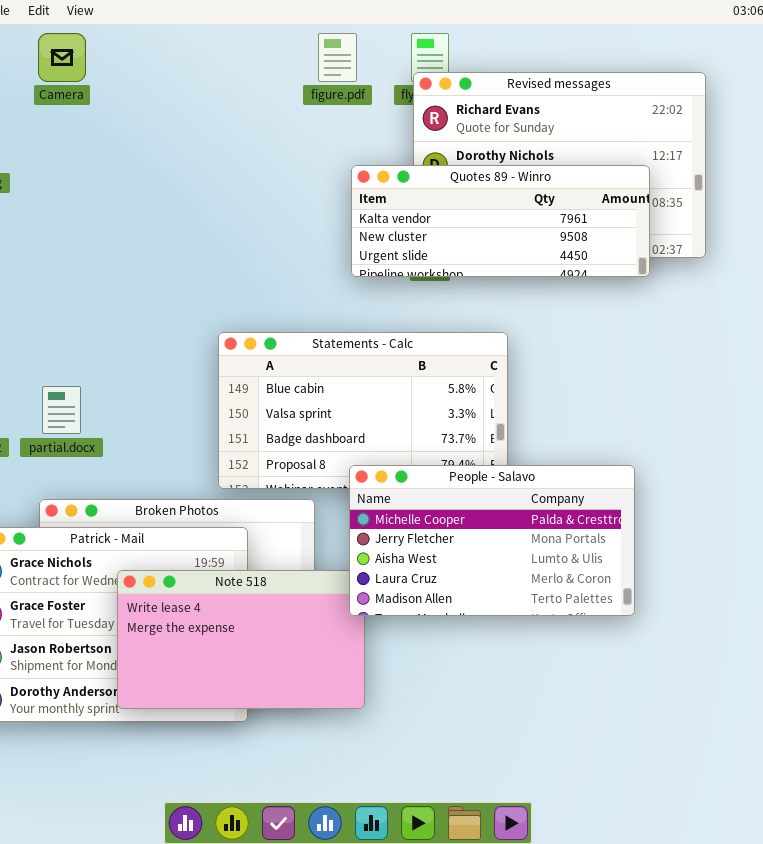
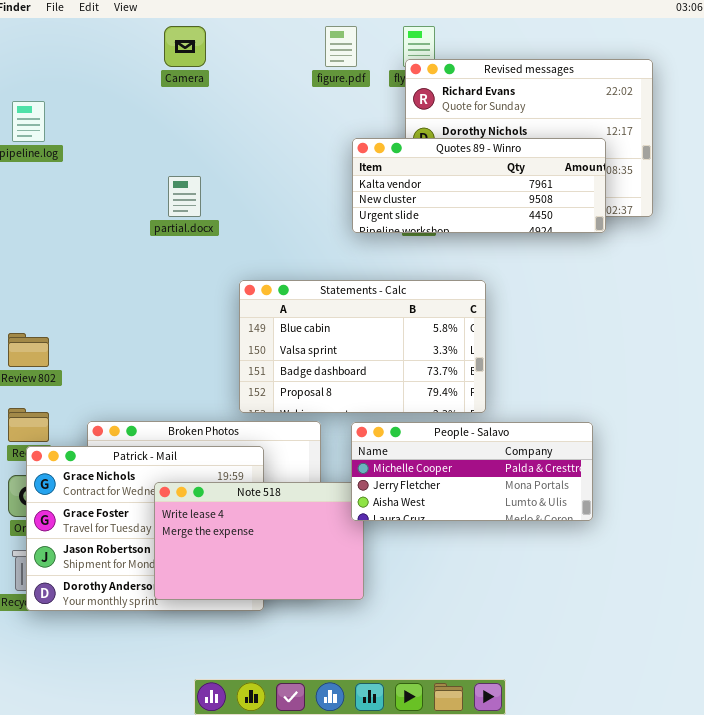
Camera: [38,33,86,82] -> [164,26,206,67], moved
partial.docx: [42,386,81,434] -> [168,176,201,217], moved
People - Salavo: [349,465,635,616] -> [351,422,593,521], resized

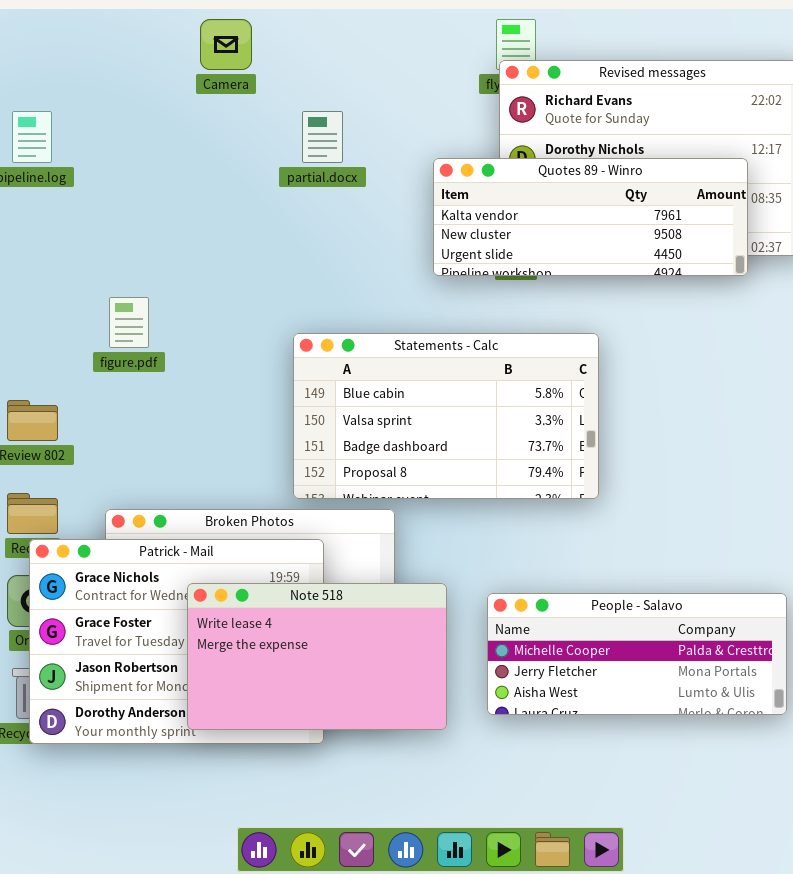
figure.pdf: [325,26,357,67] -> [109,297,149,348], moved
partial.docx: [168,176,201,217] -> [302,111,343,163], moved
People - Salavo: [351,422,593,521] -> [487,593,787,715], moved

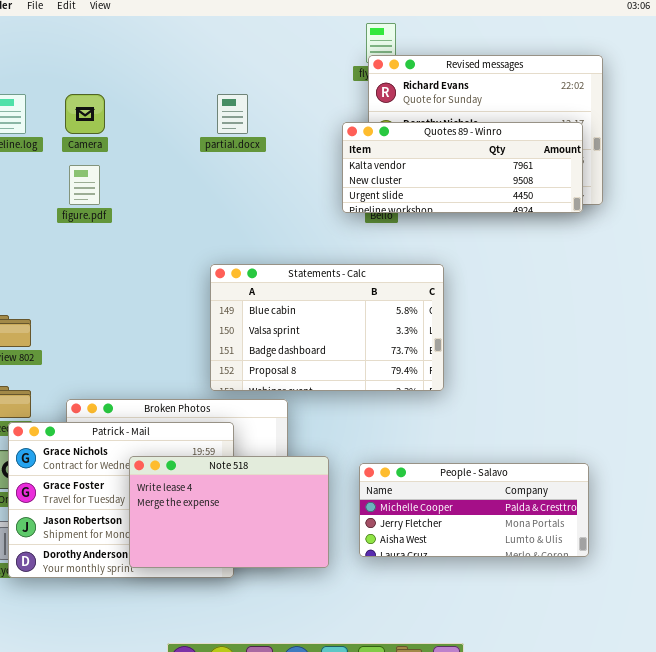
Camera: [200,19,252,70] -> [65,94,105,134], moved
Quotes 89 - Winro: [433,158,748,276] -> [342,122,583,213], moved
figure.pdf: [109,297,149,348] -> [69,165,100,205], moved

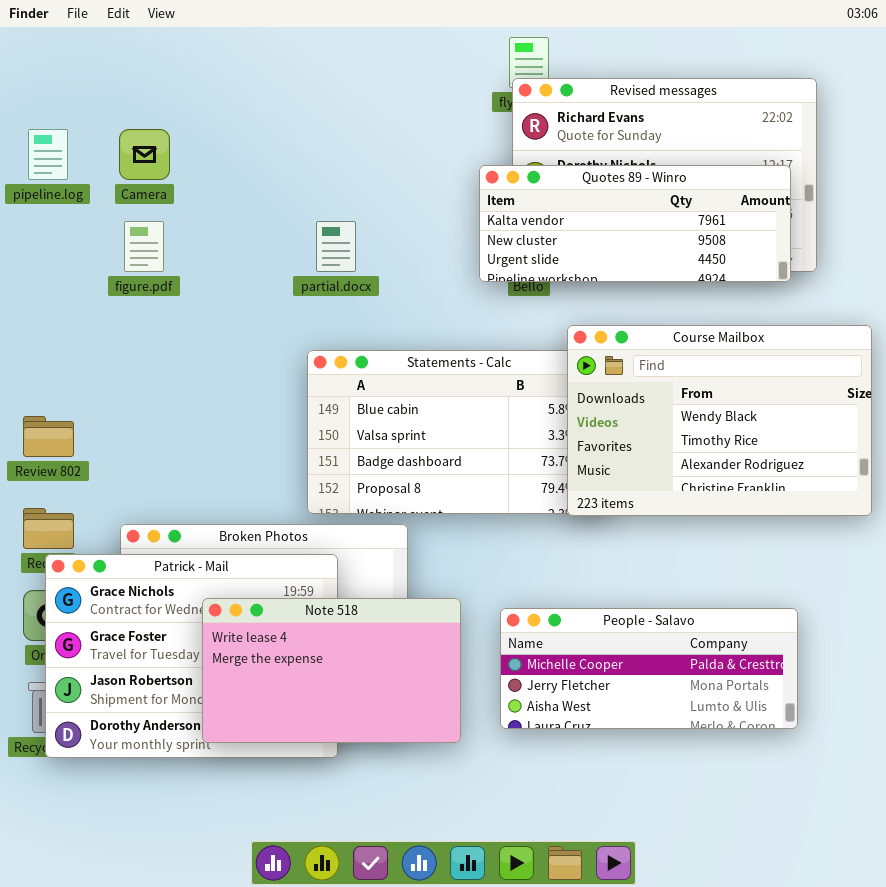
partial.docx: [217,94,248,134] -> [316,221,356,272], moved
Course Mailbox: none -> [567,325,872,516], opened

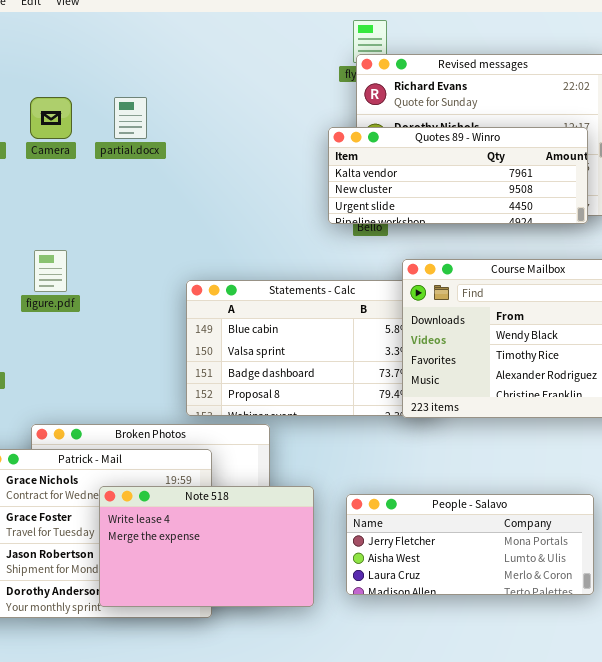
figure.pdf: [124,221,164,272] -> [34,250,67,292], moved
partial.docx: [316,221,356,272] -> [114,97,147,139], moved
People - Salavo: [500,608,798,729] -> [346,494,594,595], scrolled down 1 row

